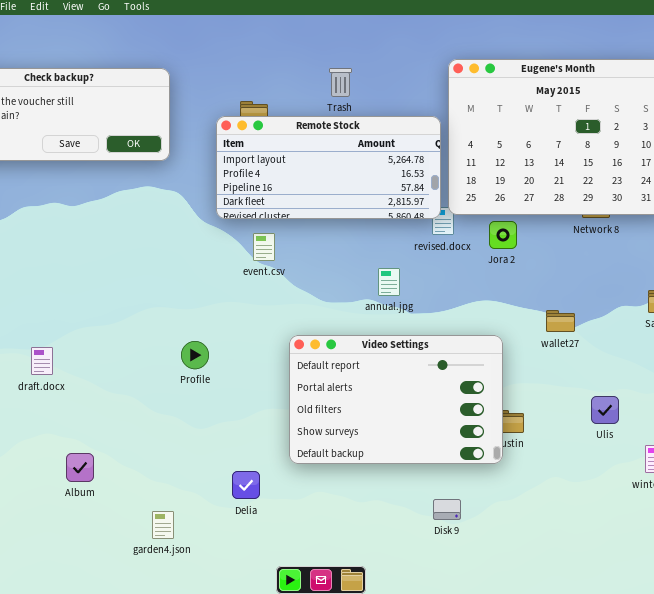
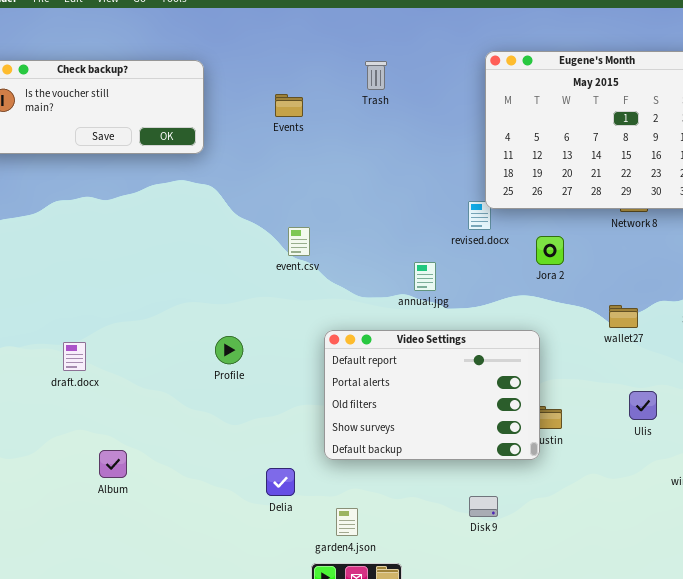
Remote Stock: [216,116,441,219] -> none, closed
Jora 2: [489,221,517,249] -> [536,236,564,265], moved
wallet27: [546,310,575,332] -> [609,305,638,328], moved
garden4.json: [152,511,174,539] -> [336,508,358,536], moved

